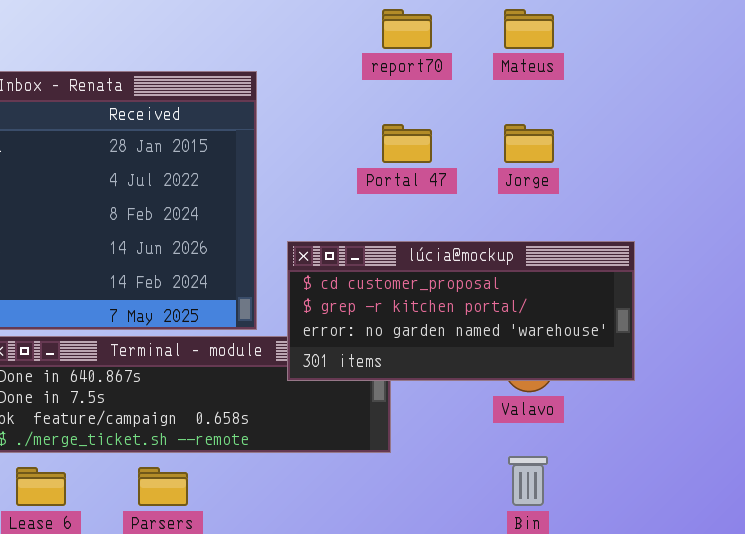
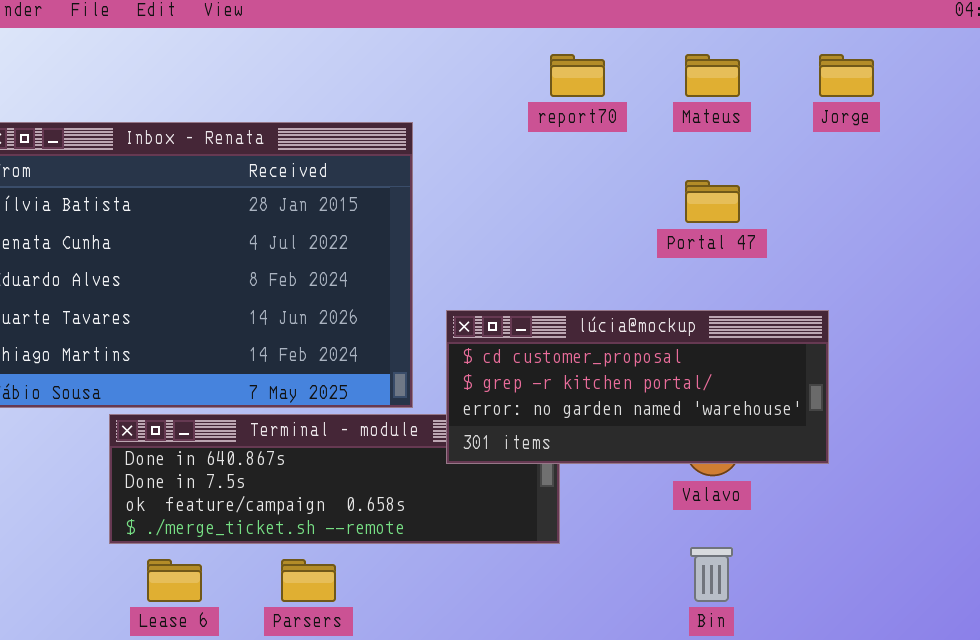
Portal 47: [382,124,432,163] -> [685,180,740,223], moved
Jorge: [504,124,554,163] -> [819,54,874,97], moved

